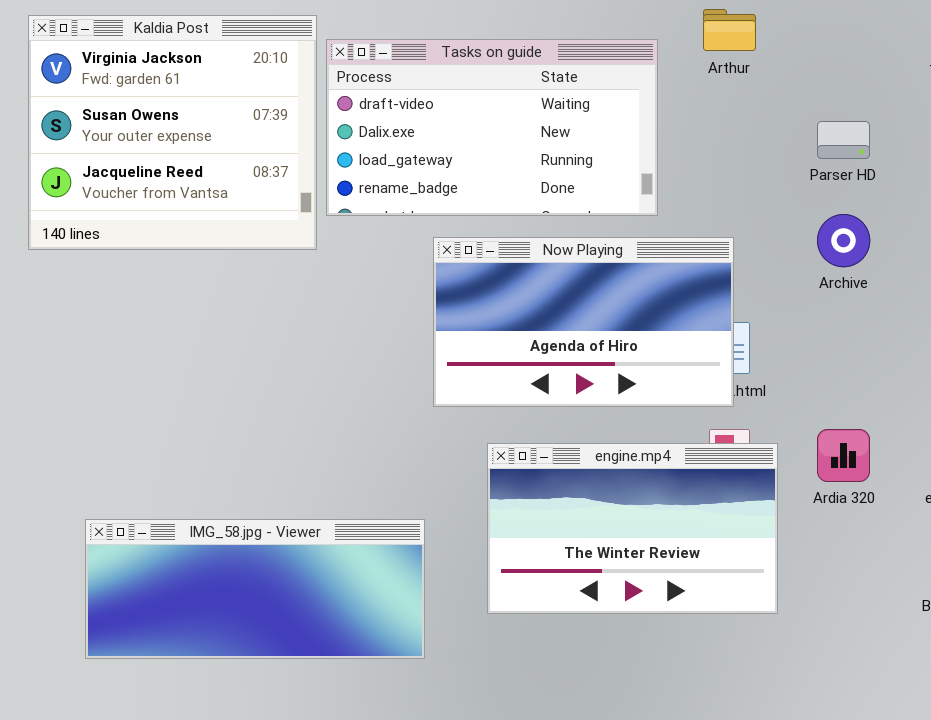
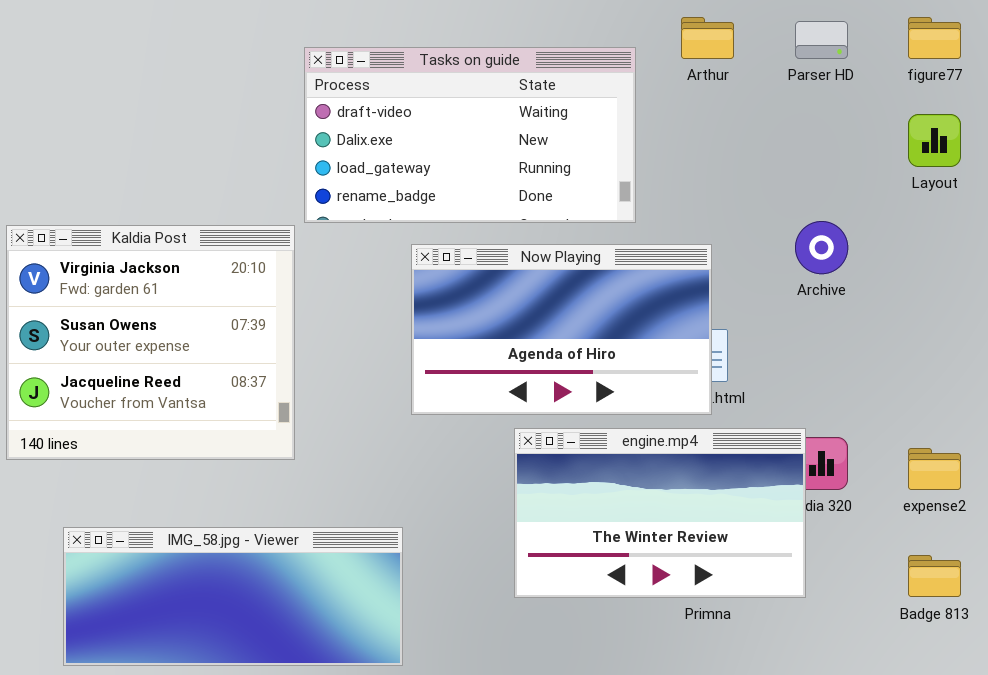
Kaldia Post: [28,15,317,250] -> [6,225,295,460], moved
Parser HD: [817,121,870,159] -> [795,21,848,59], moved
engine.mp4: [487,443,778,614] -> [514,428,806,598], moved

